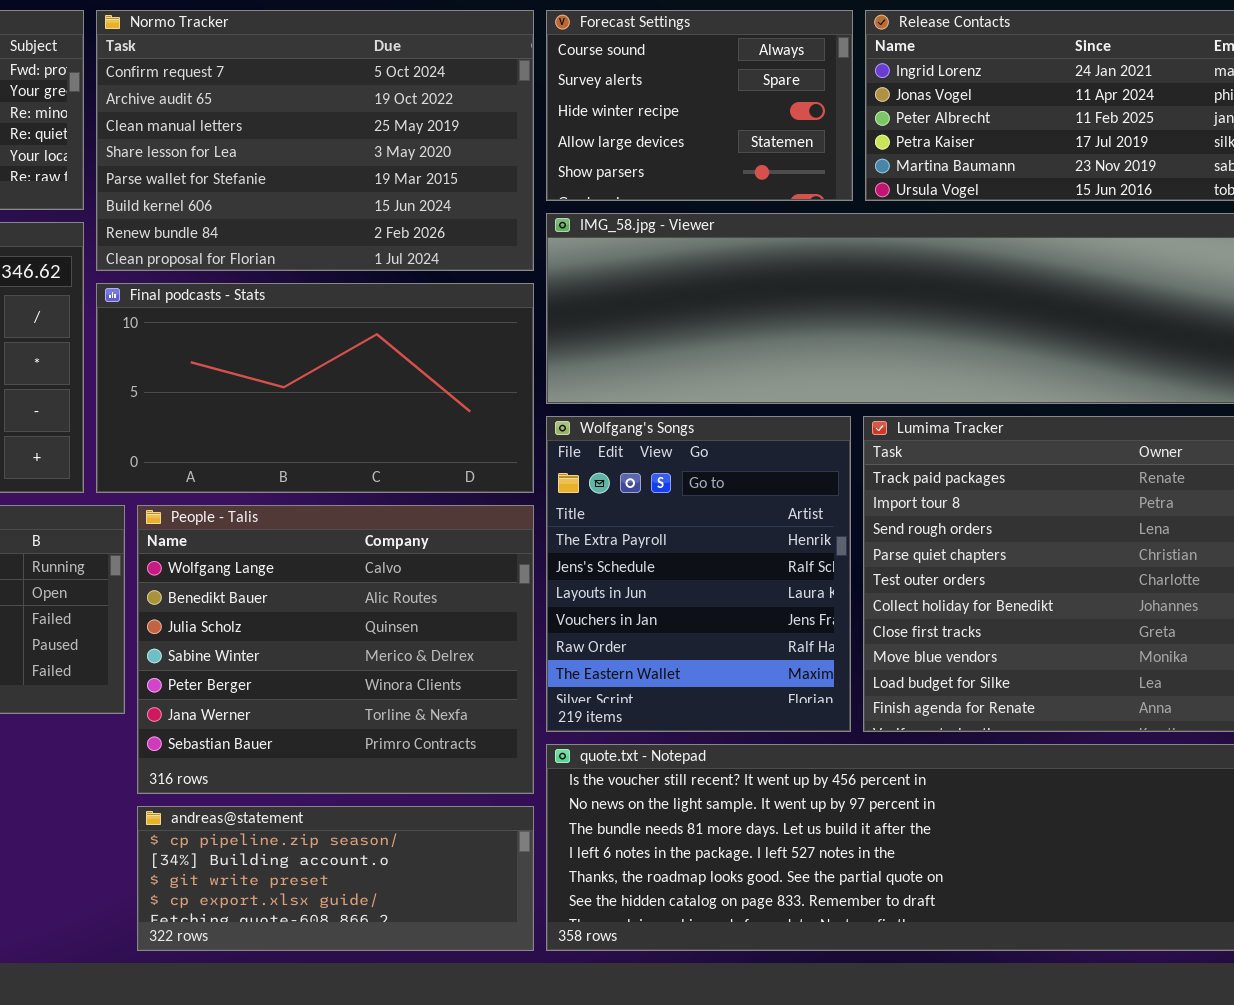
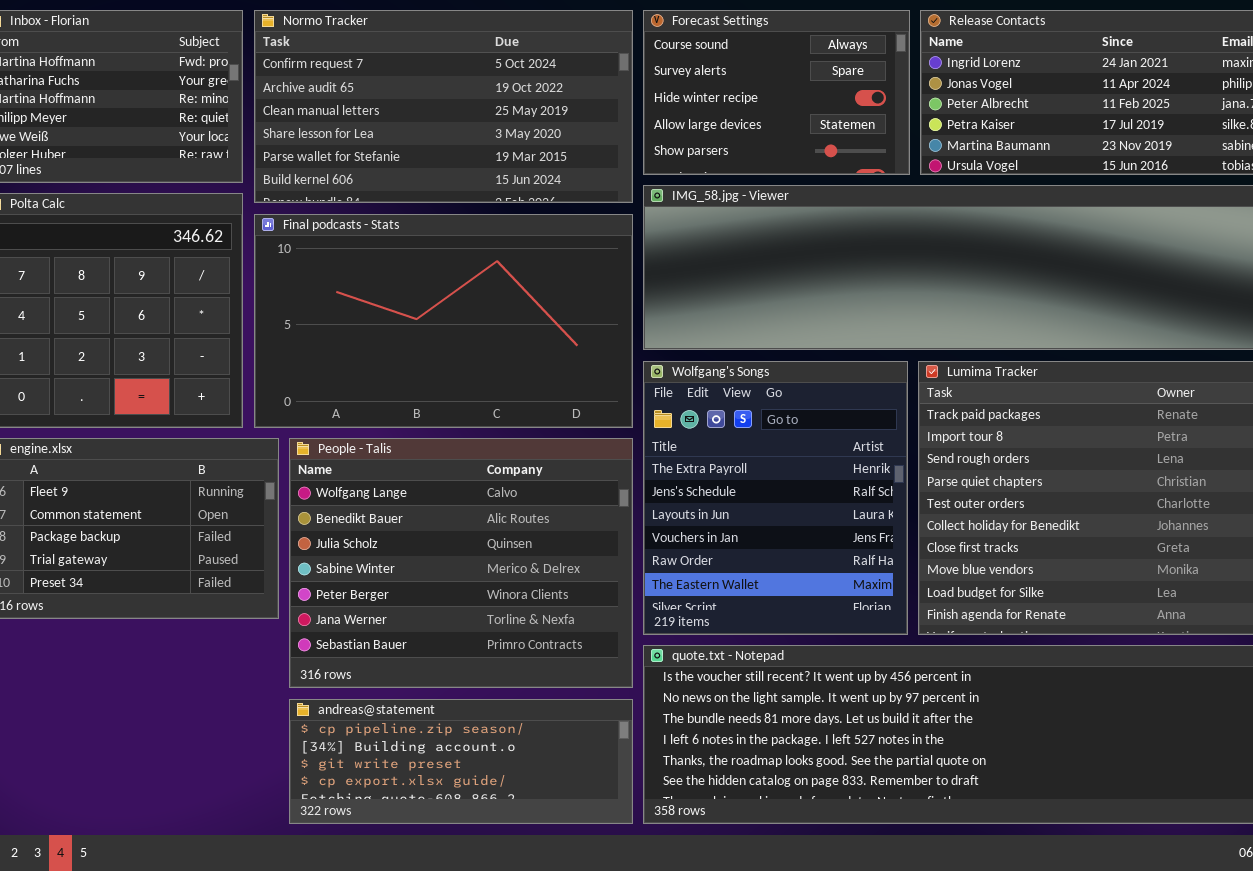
Normo Tracker: [96,10,534,271] -> [254,10,633,203], resized
Final podcasts - Stats: [96,283,534,493] -> [254,214,633,428], resized

